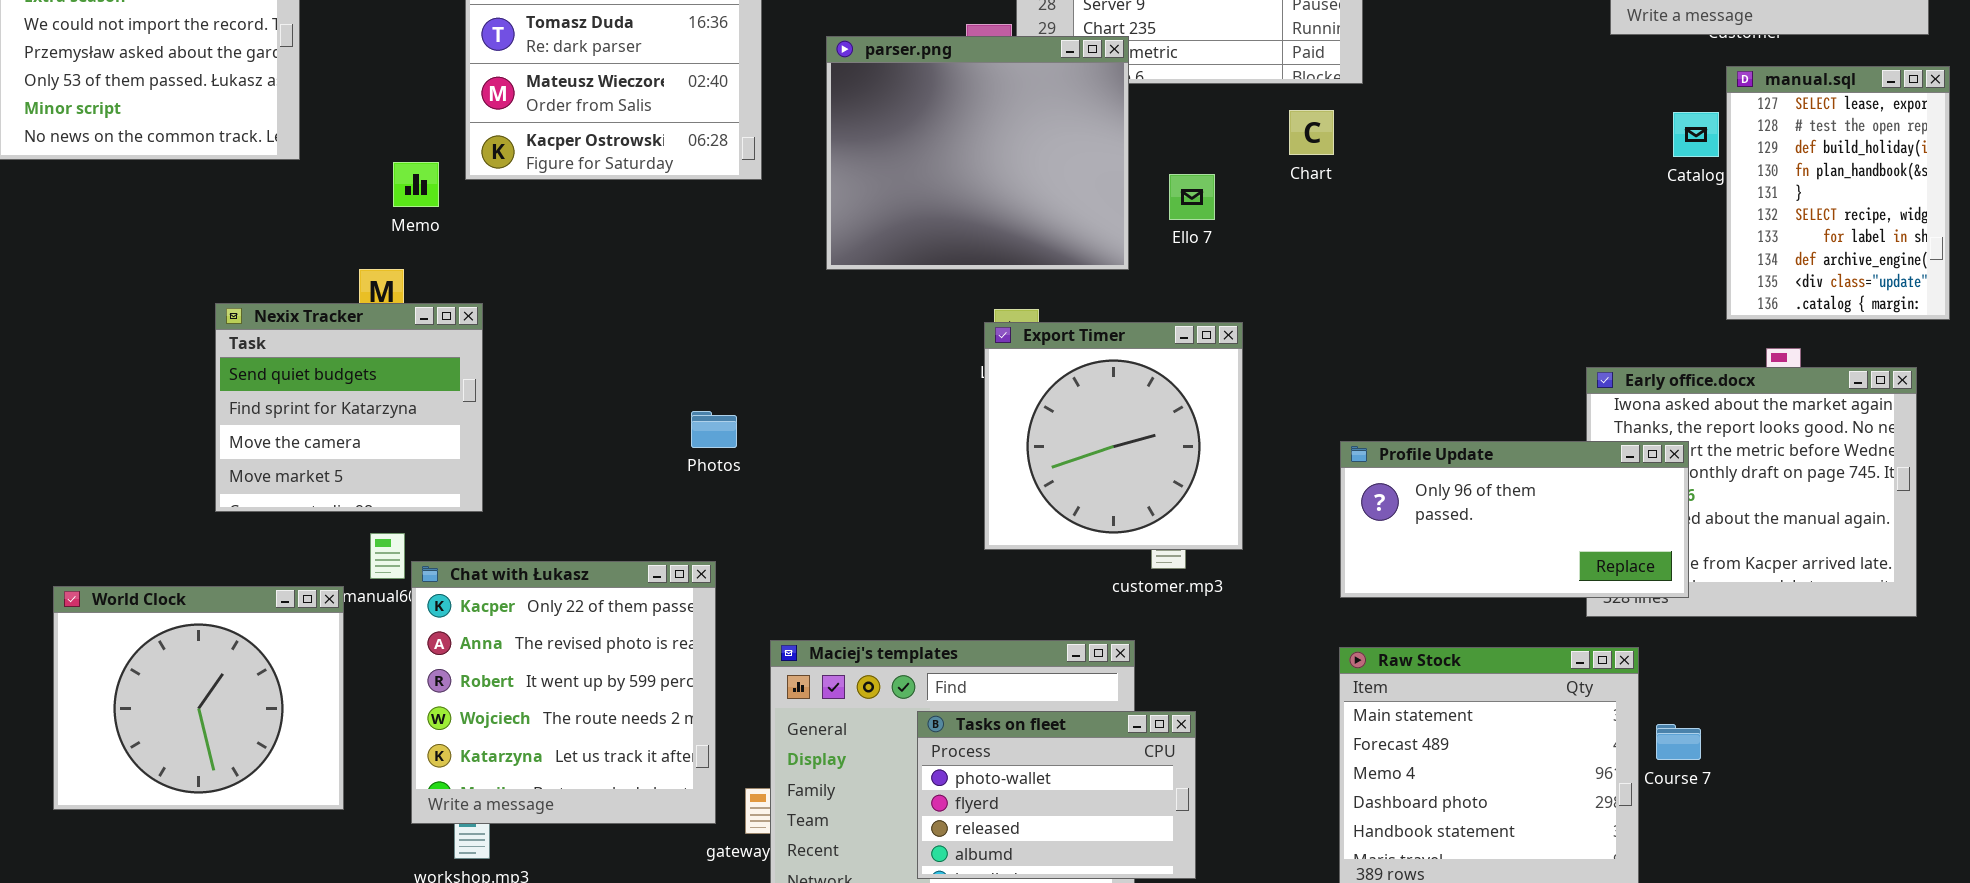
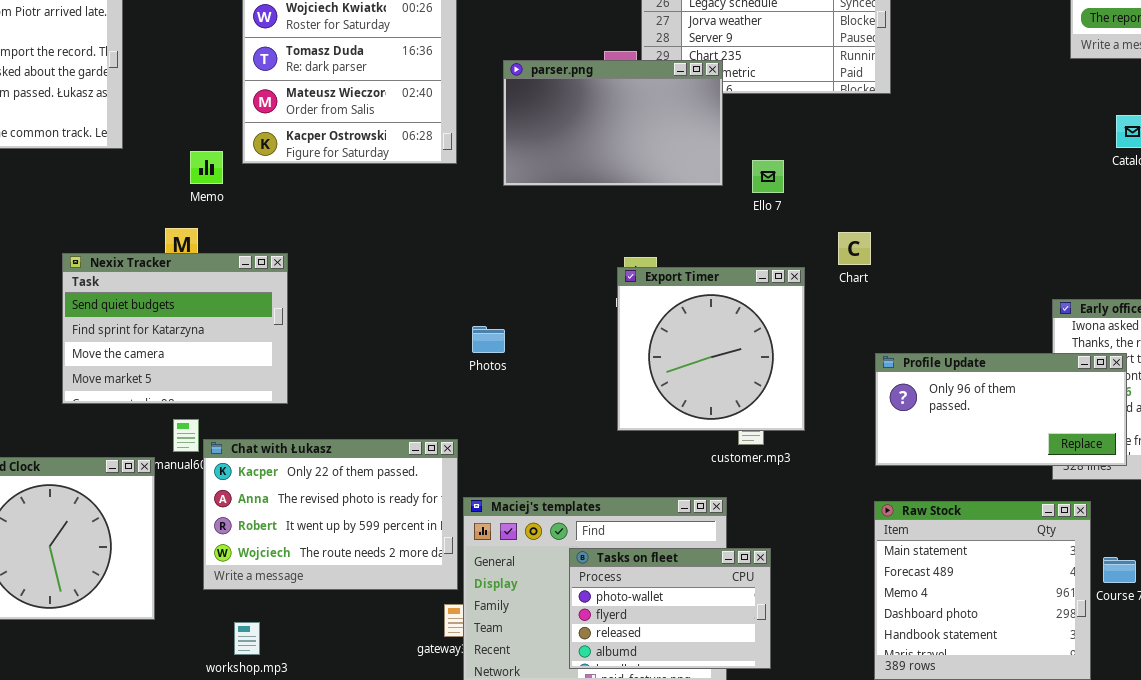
parser.png: [826,36,1129,270] -> [503,60,723,186], resized
Chart: [1289,110,1334,155] -> [838,232,871,265], moved
Nexix Tracker: [215,303,483,512] -> [62,253,288,404], resized
Photos: [691,411,737,448] -> [472,326,505,353], moved
Chat with Łukasz: [411,561,716,824] -> [203,439,458,590], resized

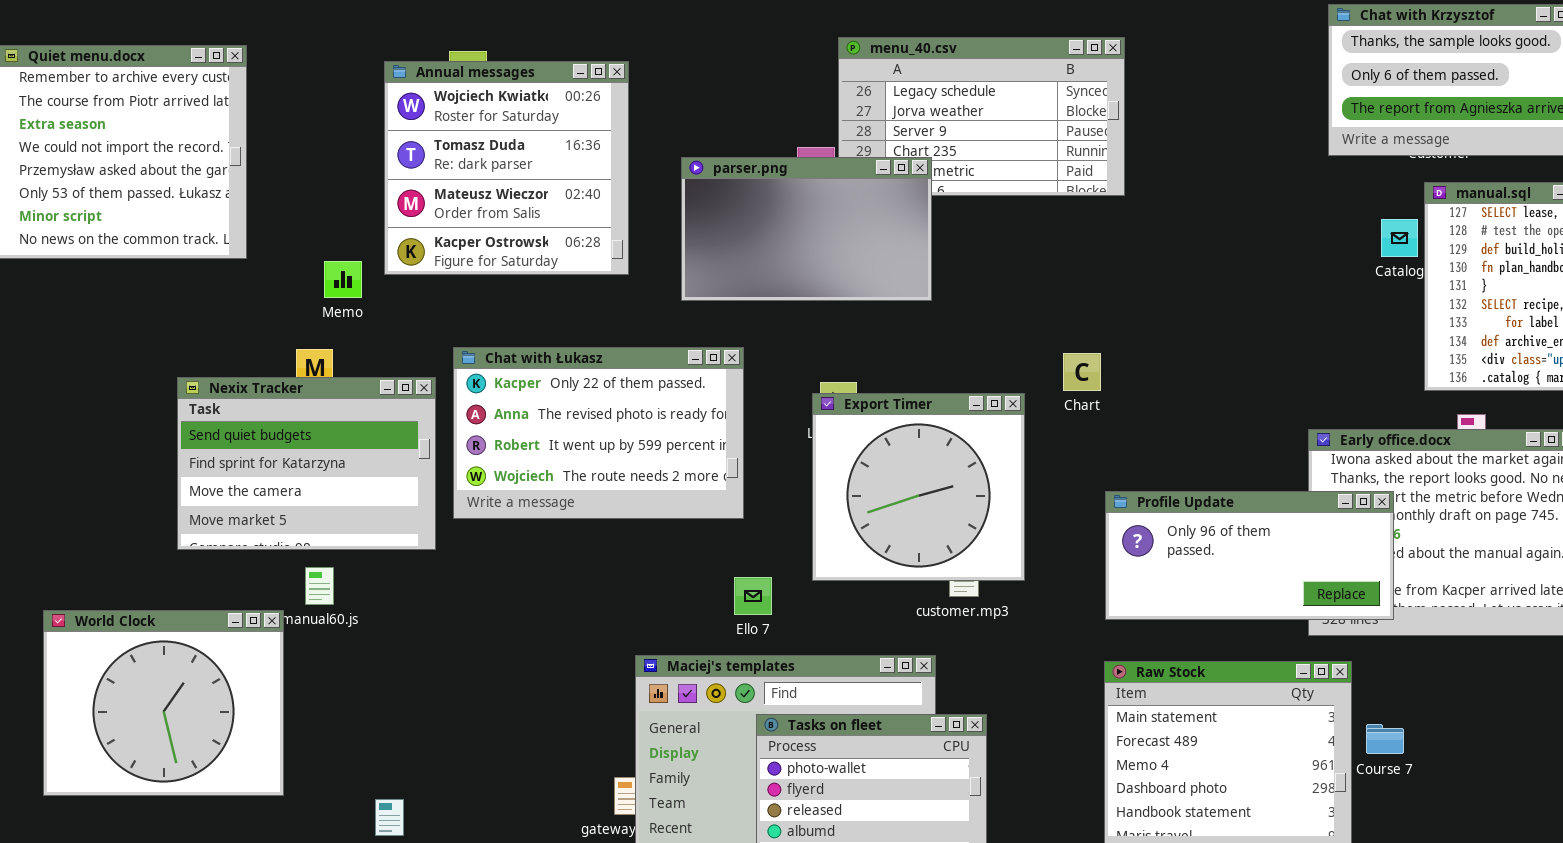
Ello 7: [752,160,784,193] -> [734,577,772,615], moved
Chat with Łukasz: [203,439,458,590] -> [453,347,744,519], moved

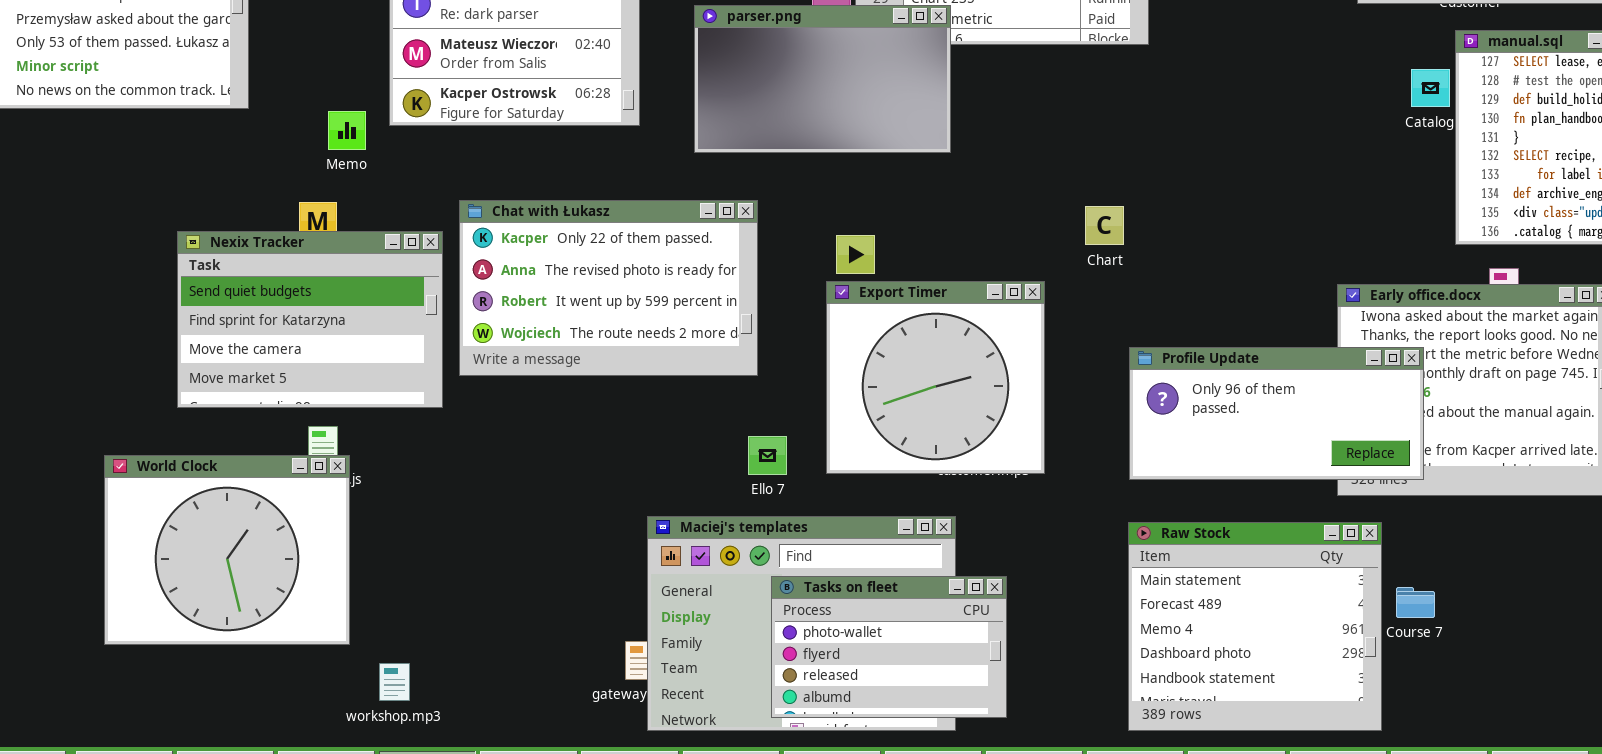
Export Timer: [812,393,1025,581] -> [826,281,1045,474], moved
World Clock: [43,610,284,796] -> [104,455,350,645], moved

